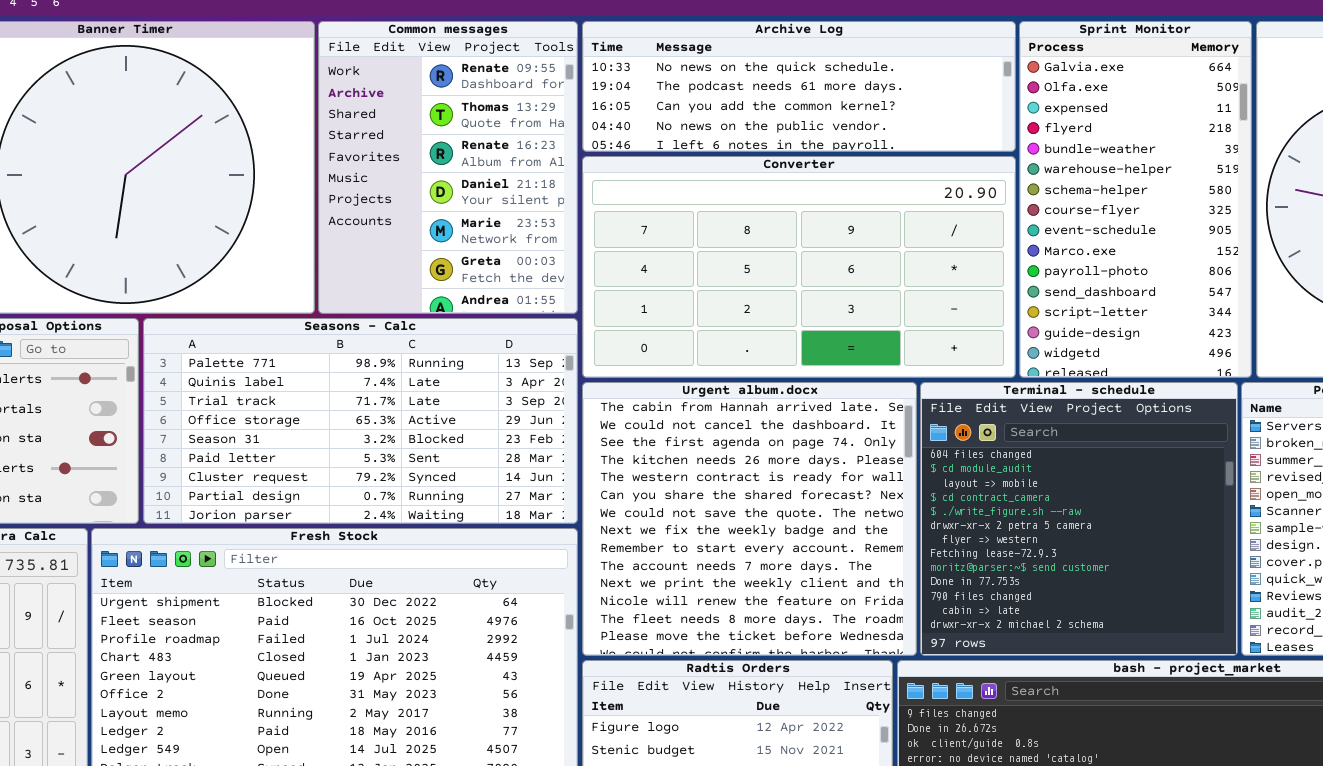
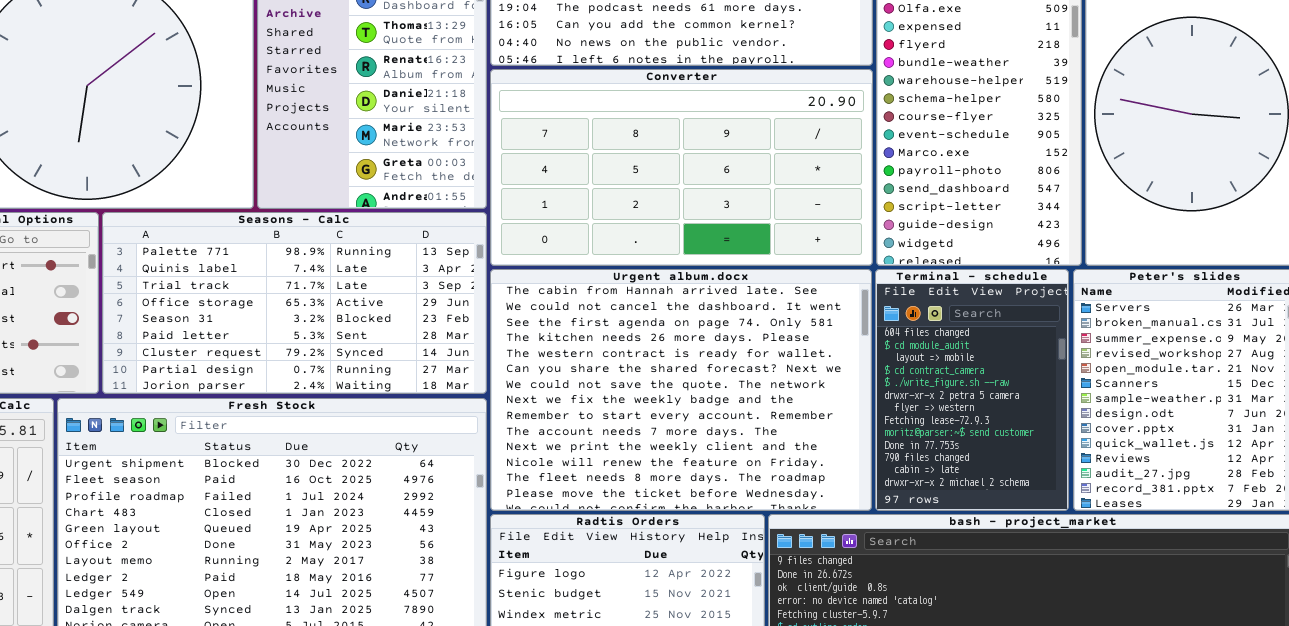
Urgent album.docx: [582,382,917,656] -> [490,269,872,511], resized
Terminal - schedule: [920,382,1238,656] -> [875,269,1069,511], resized

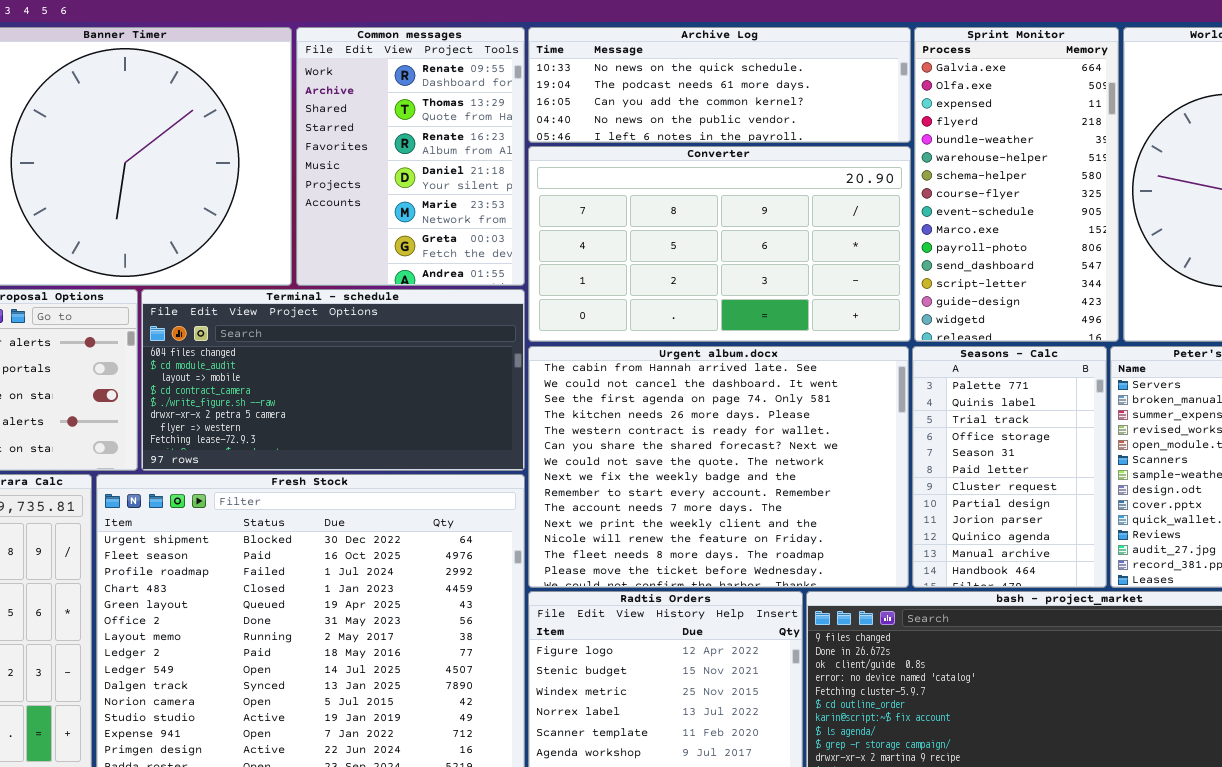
Seasons - Calc: [102,212,487,394] -> [912,346,1107,588], moved, resized
Terminal - schedule: [875,269,1069,511] -> [141,289,525,471], moved, resized

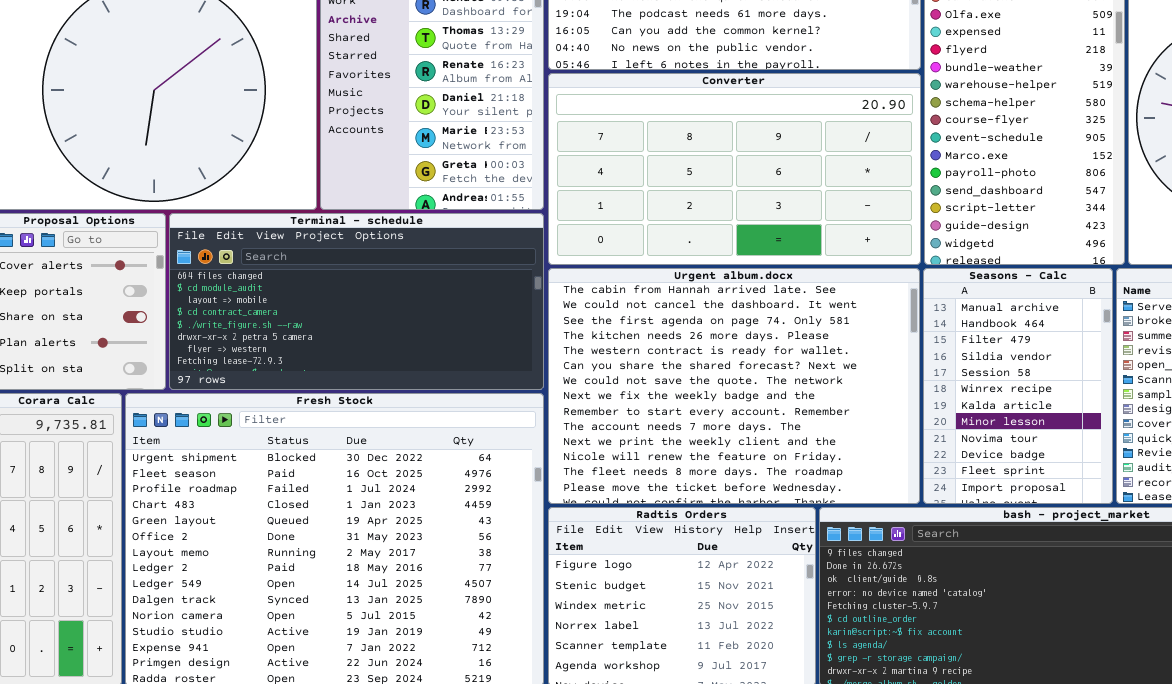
Seasons - Calc: [912,346,1107,588] -> [923,268,1113,504], scrolled down 10 rows

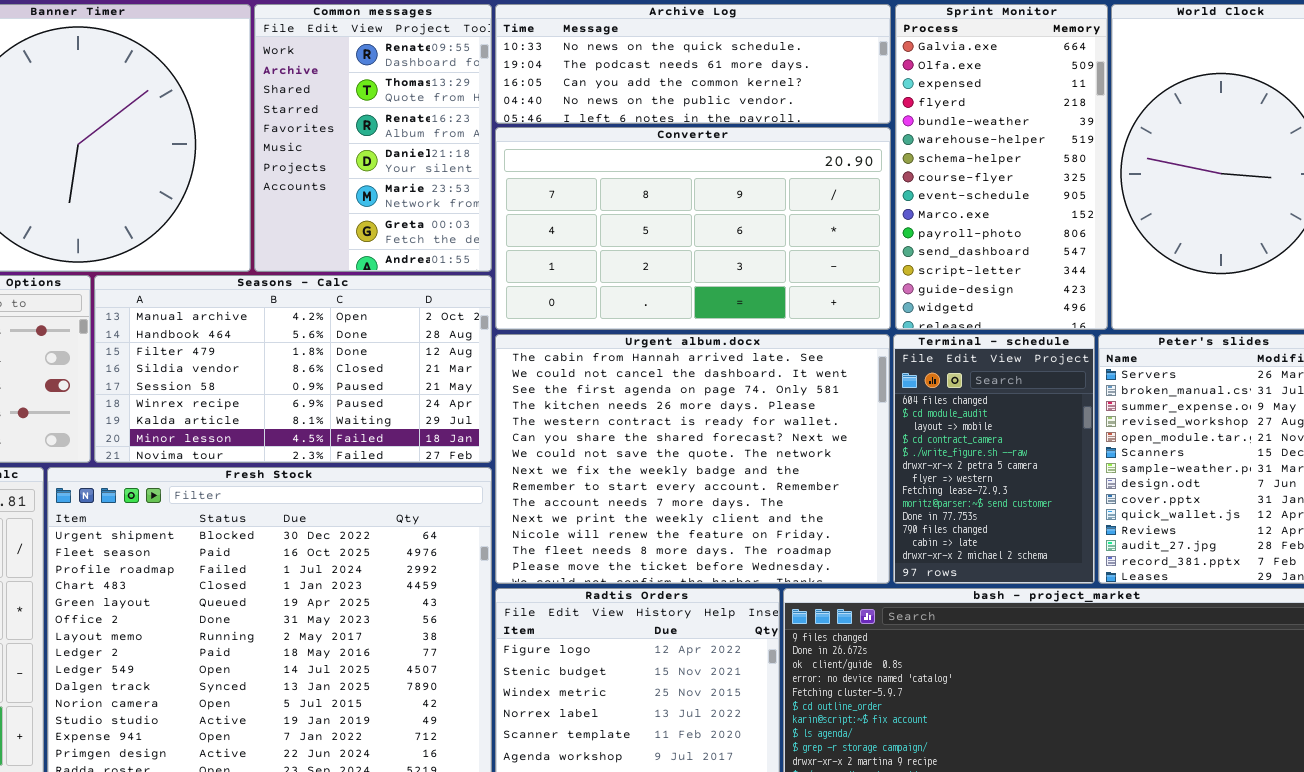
Terminal - schedule: [169,213,544,390] -> [893,334,1095,584], moved, resized
Seasons - Calc: [923,268,1113,504] -> [94,275,492,463], moved, resized

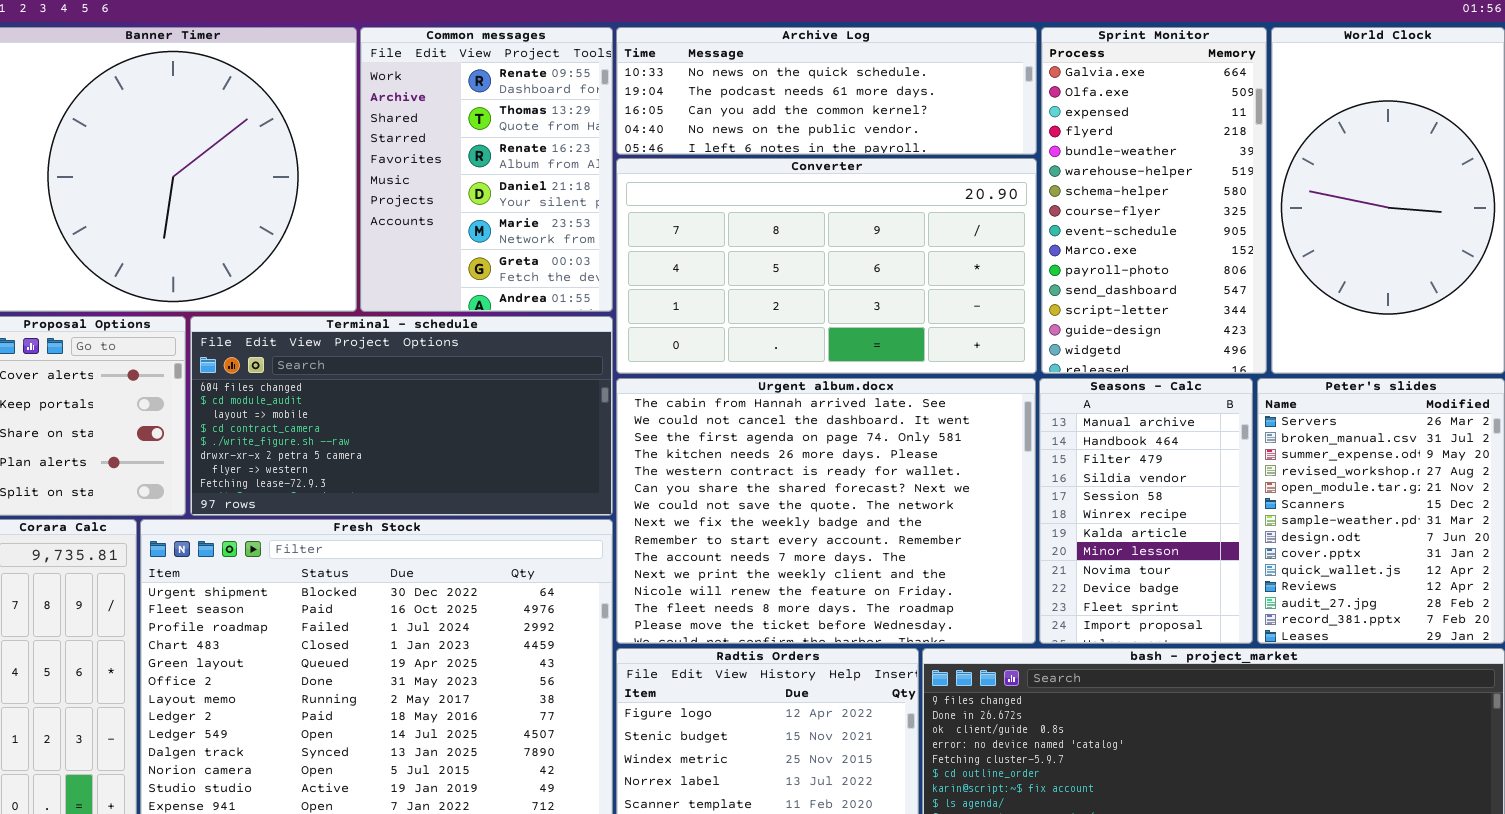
Seasons - Calc: [94,275,492,463] -> [1039,378,1253,644], moved, resized
Terminal - schedule: [893,334,1095,584] -> [190,316,613,516], moved, resized

